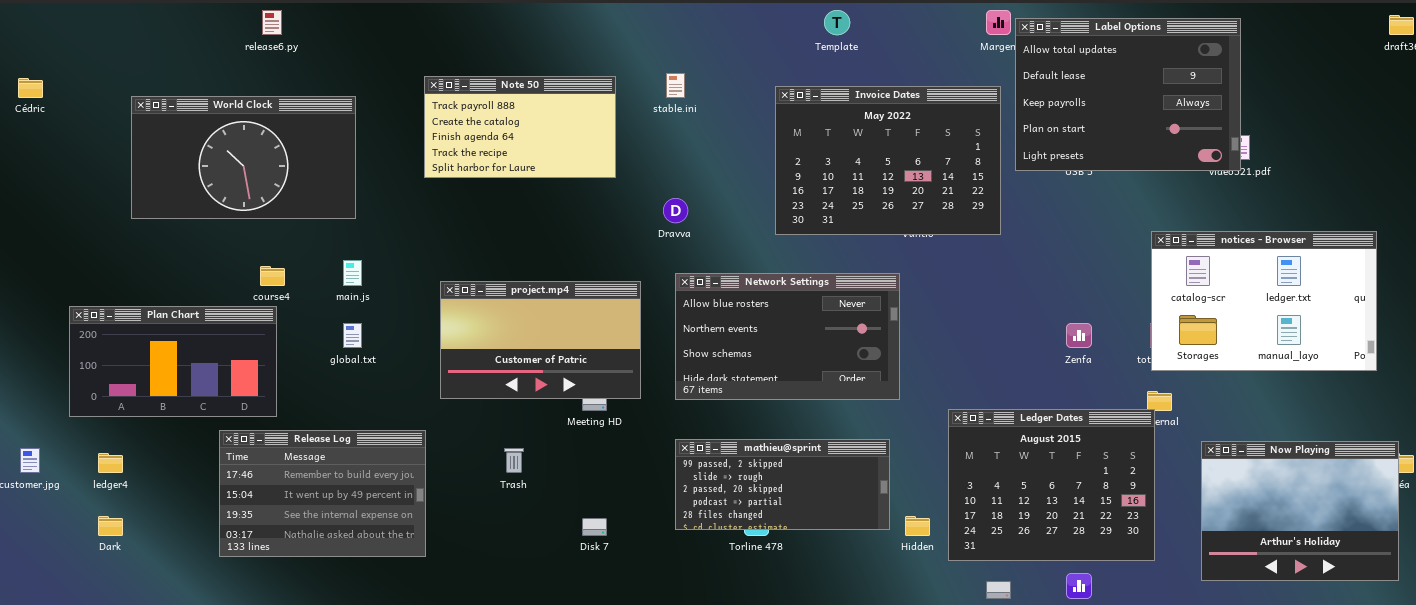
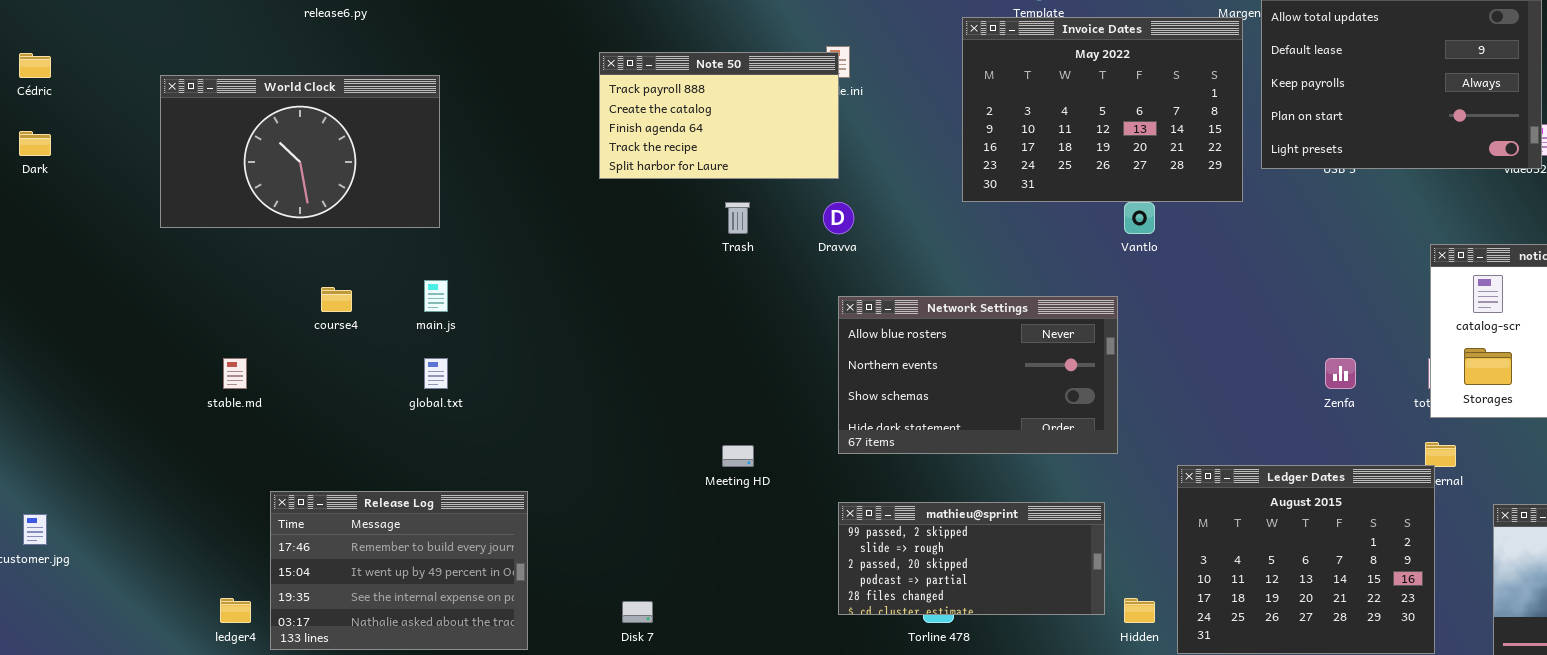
Note 50: [424,76,616,178] -> [599,52,839,179], moved
Invoice Dates: [775,86,1001,235] -> [962,17,1243,202], moved
project.mp4: [440,281,641,399] -> none, closed
Plan Chart: [69,306,277,417] -> none, closed
Trash: [504,448,524,473] -> [725,202,750,234], moved
ledger4: [98,453,123,473] -> [220,598,251,623], moved
Dark: [98,516,123,536] -> [19,131,51,156], moved
Disk 7: [582,518,607,536] -> [622,601,653,623], moved

